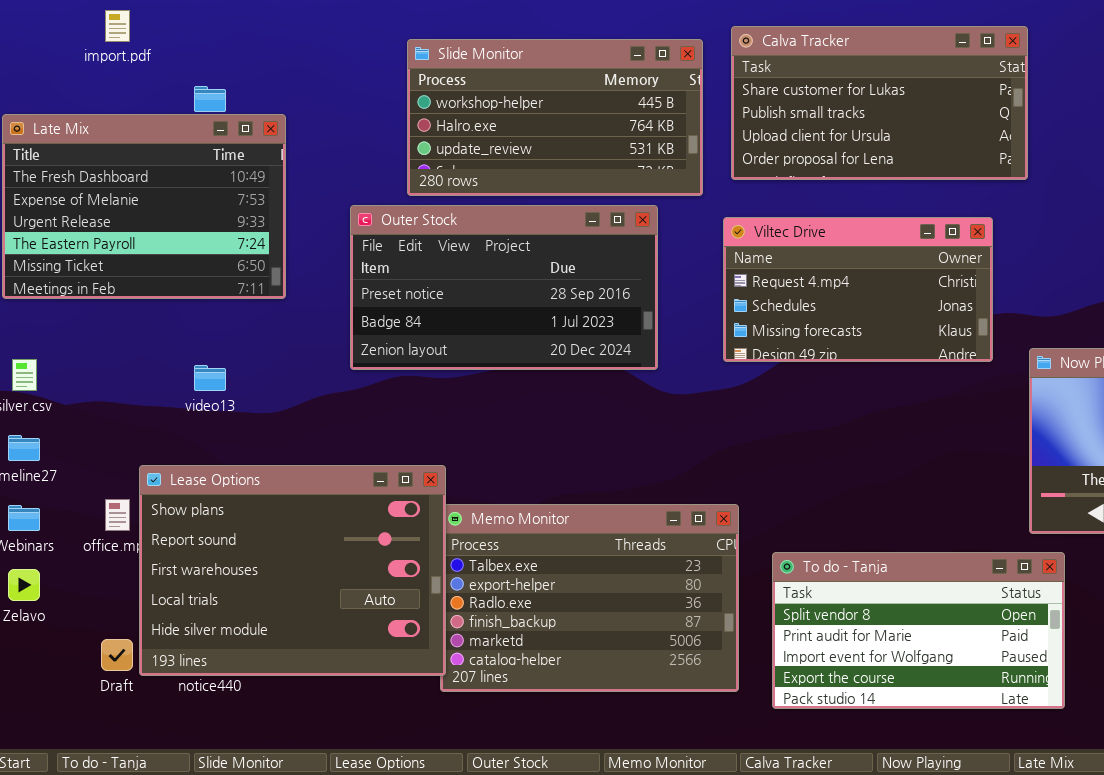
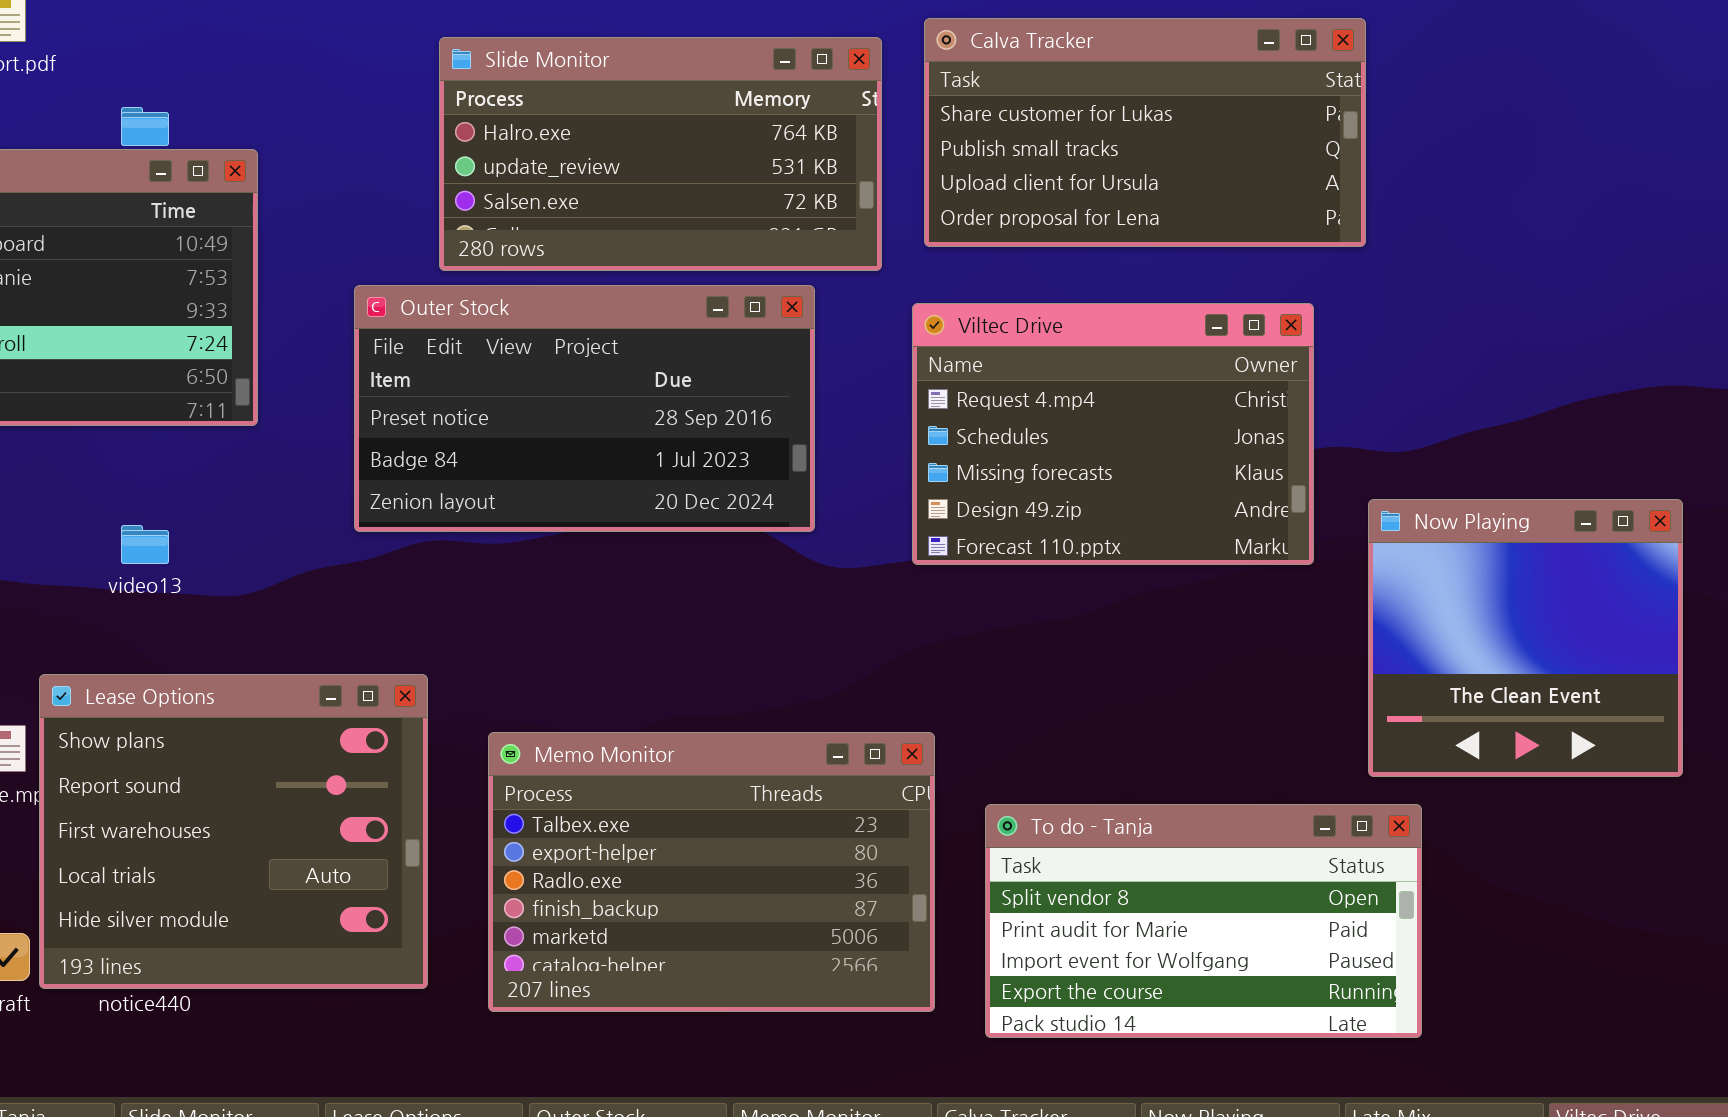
Slide Monitor: [407,39,703,196] -> [439,37,882,271], scrolled down 1 row
Viltec Drive: [723,217,993,362] -> [912,303,1314,565], resized
Lease Options: [139,465,446,676] -> [39,674,428,989], resized

